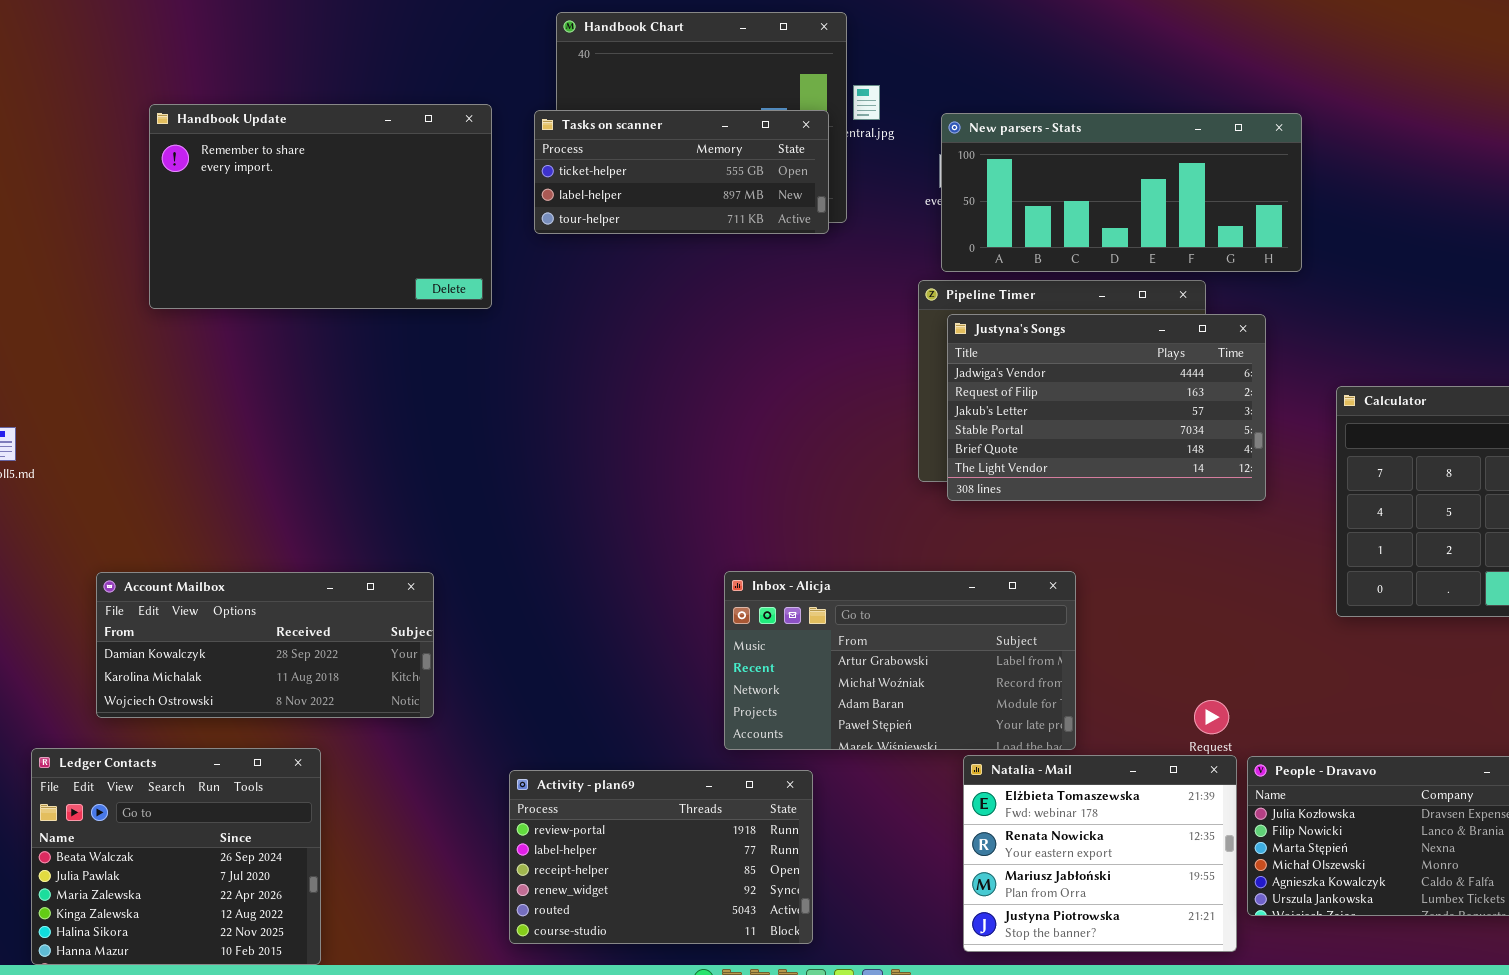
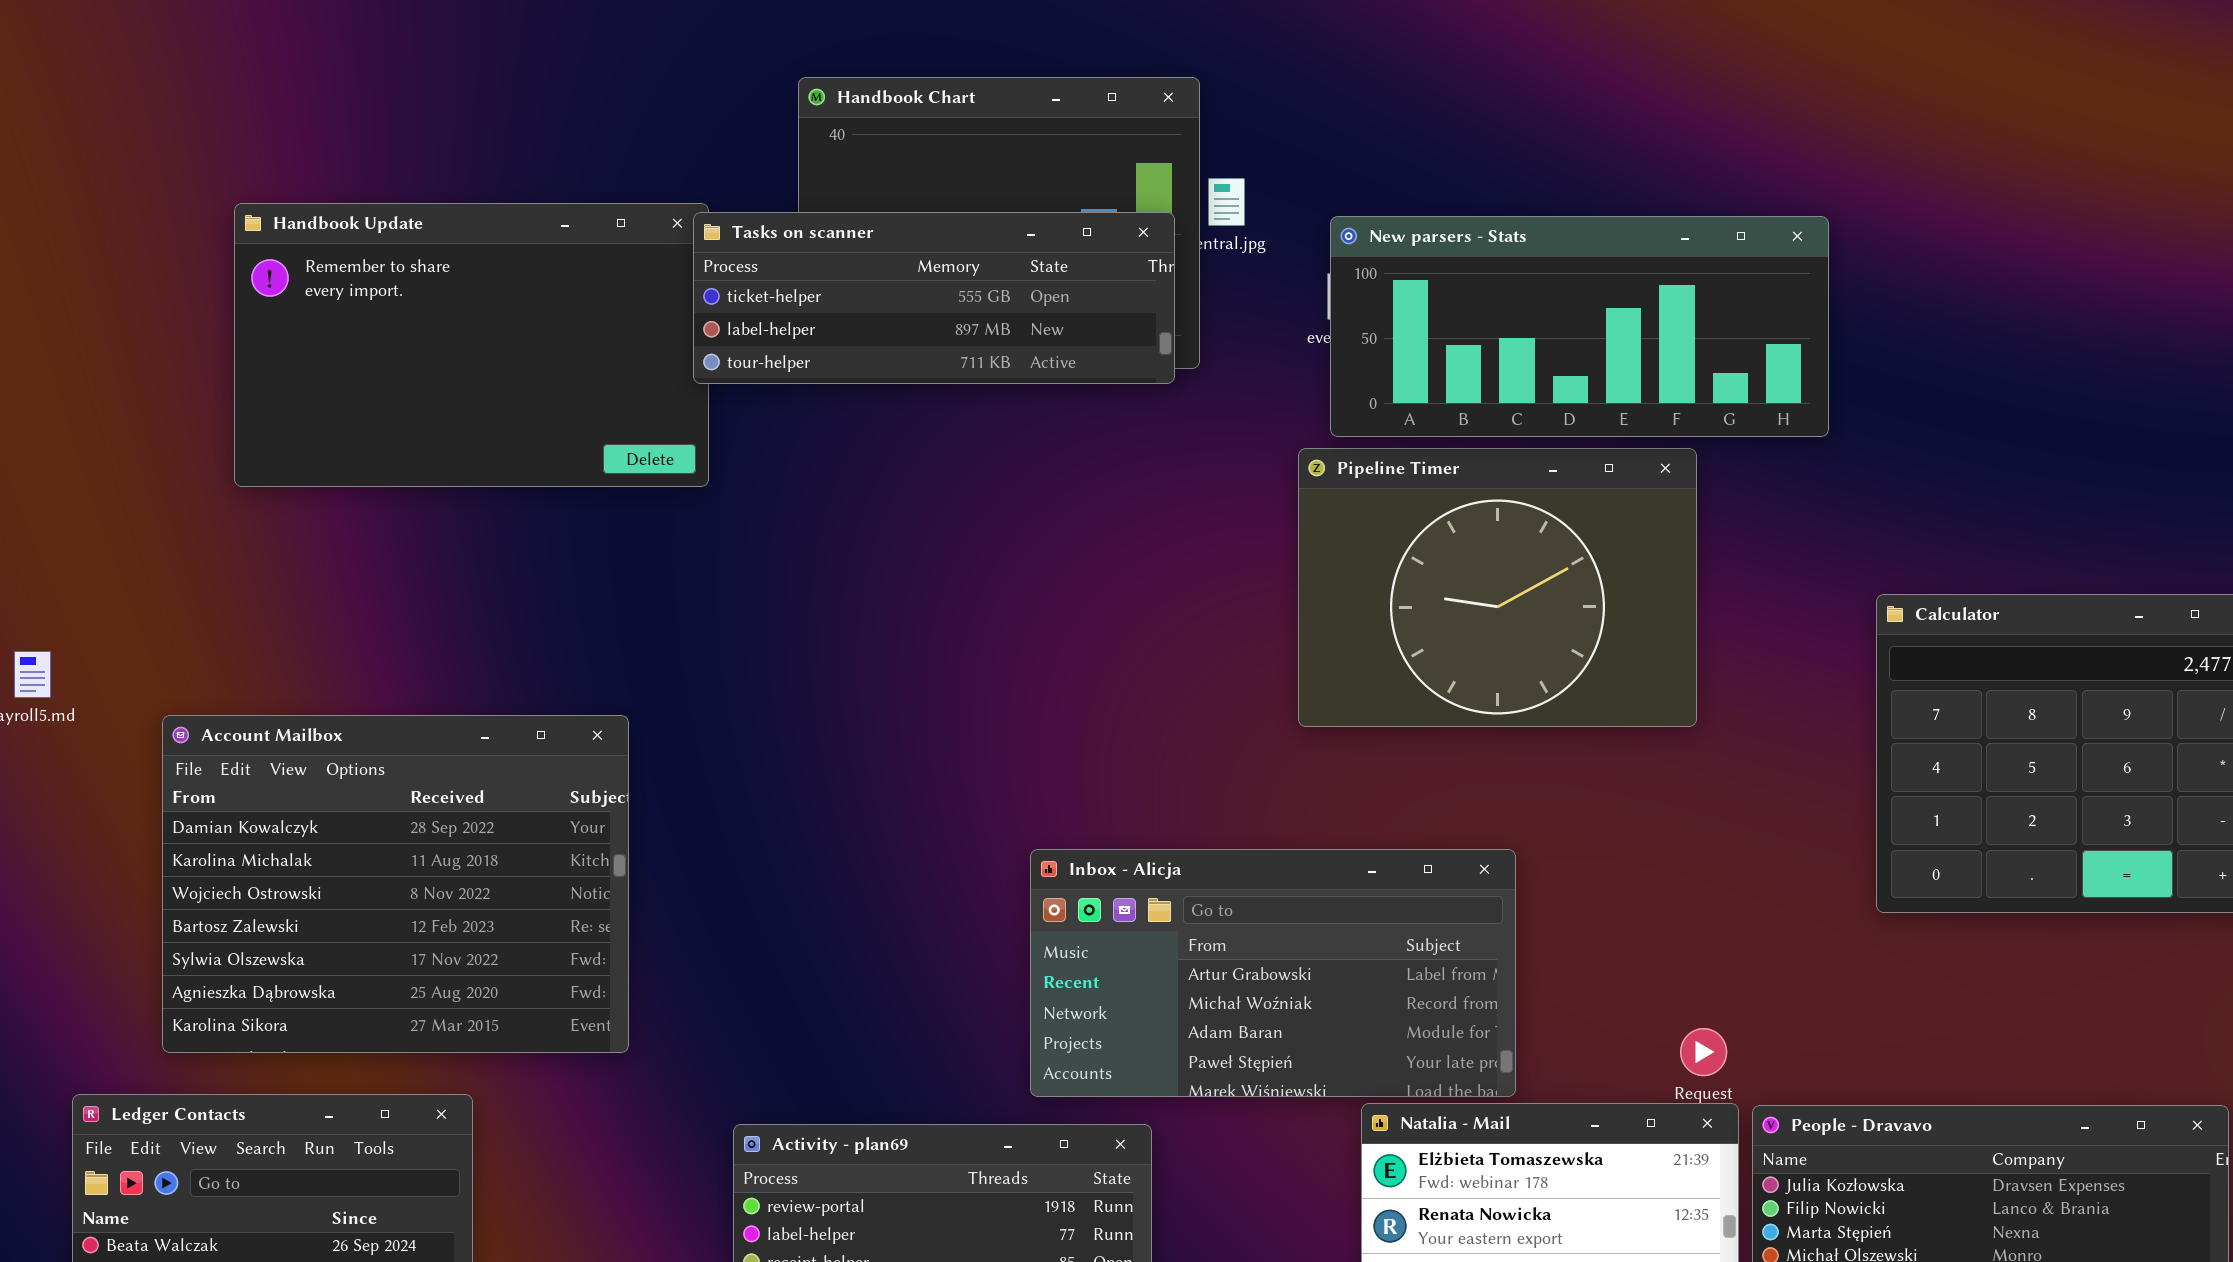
Tasks on scanner: [534,110,829,234] -> [693,212,1175,384], resized
Justyna's Songs: [947,314,1266,501] -> none, closed
Account Mailbox: [96,572,434,718] -> [162,715,629,1053], resized

